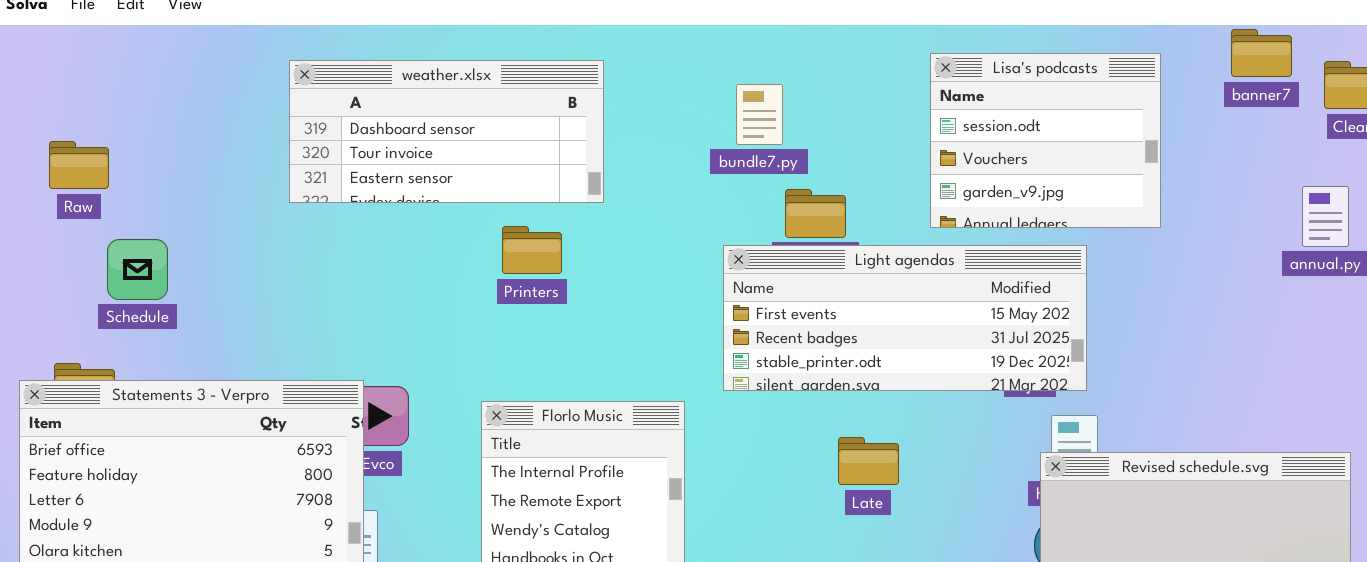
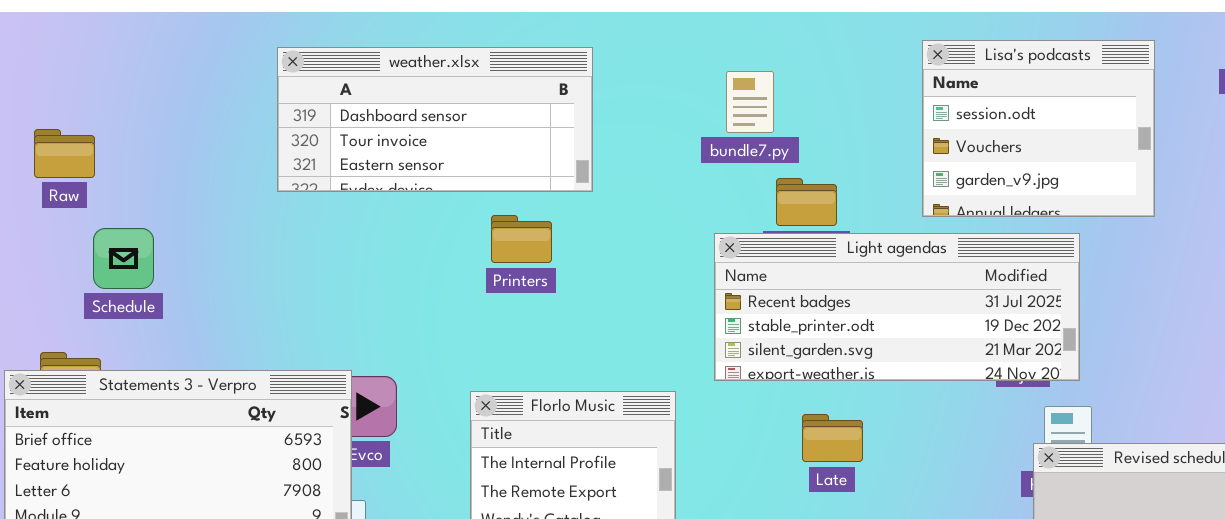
Light agendas: [723,245,1087,391] -> [714,233,1080,381], scrolled down 1 row
Late: [838,437,899,485] -> [802,414,863,462], moved

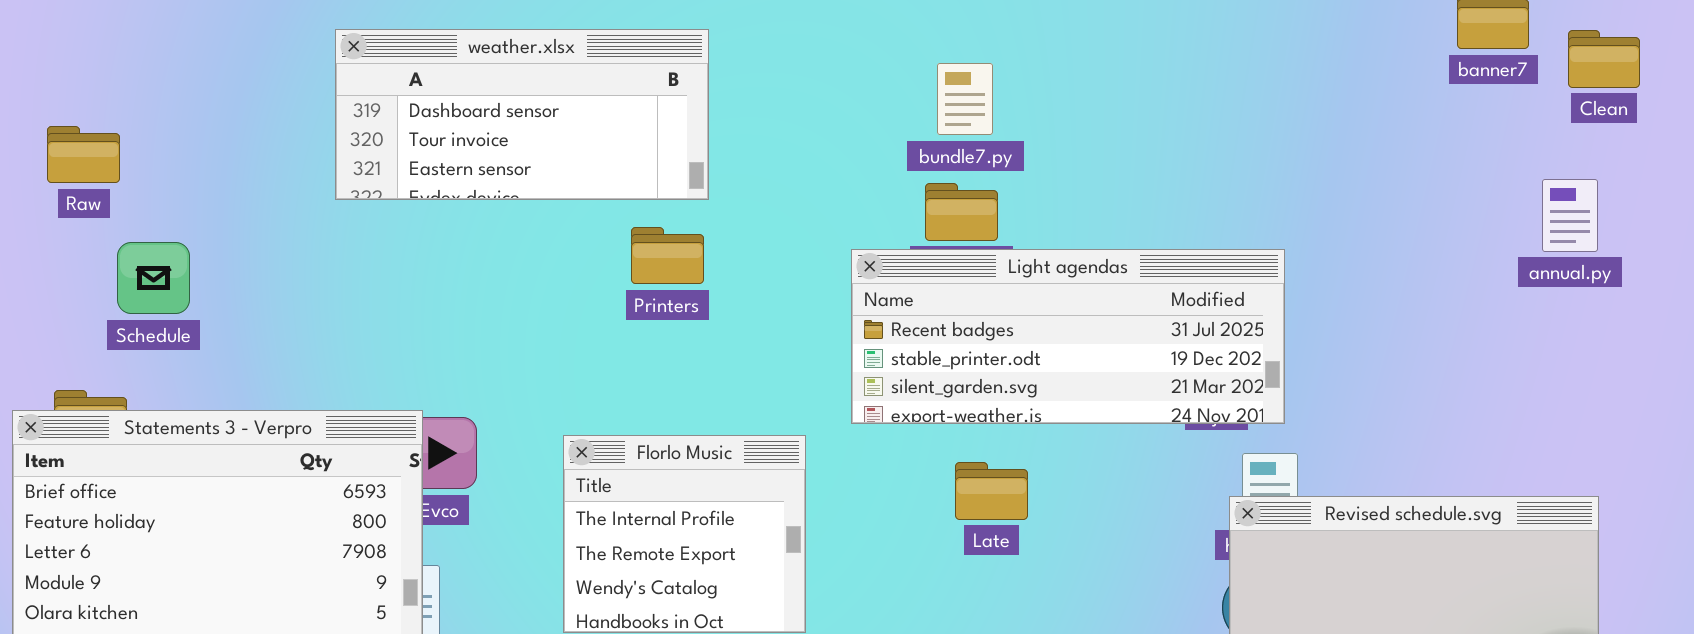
Lisa's podcasts: [922,40,1155,217] -> none, closed
bundle7.py: [726,71,774,133] -> [937,63,993,135], moved
Printers: [491,215,552,263] -> [631,227,704,284], moved

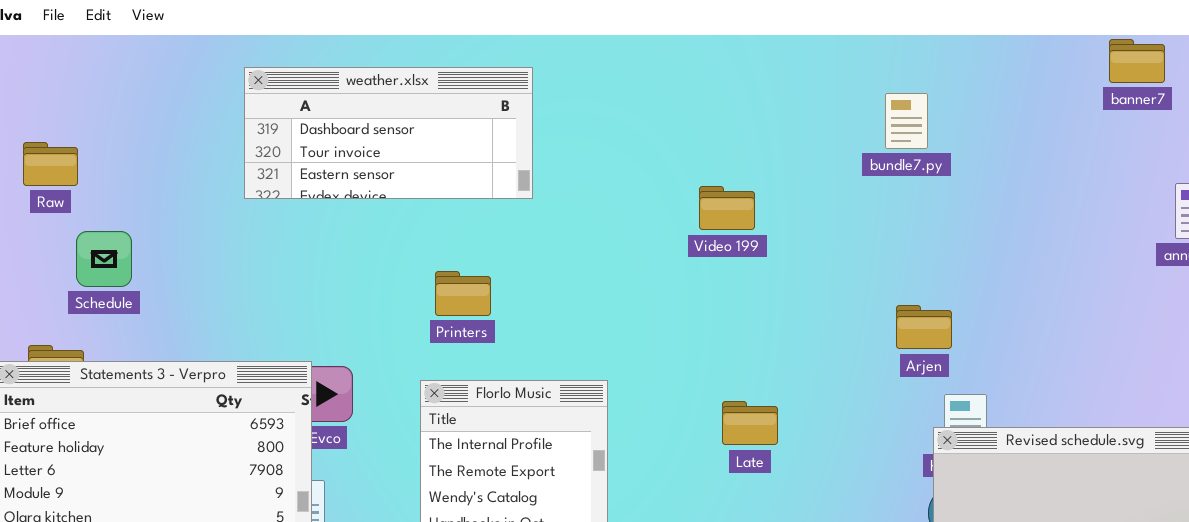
bundle7.py: [937,63,993,135] -> [885,93,928,149], moved
Printers: [631,227,704,284] -> [435,271,491,316], moved
Light agendas: [851,249,1285,424] -> none, closed

